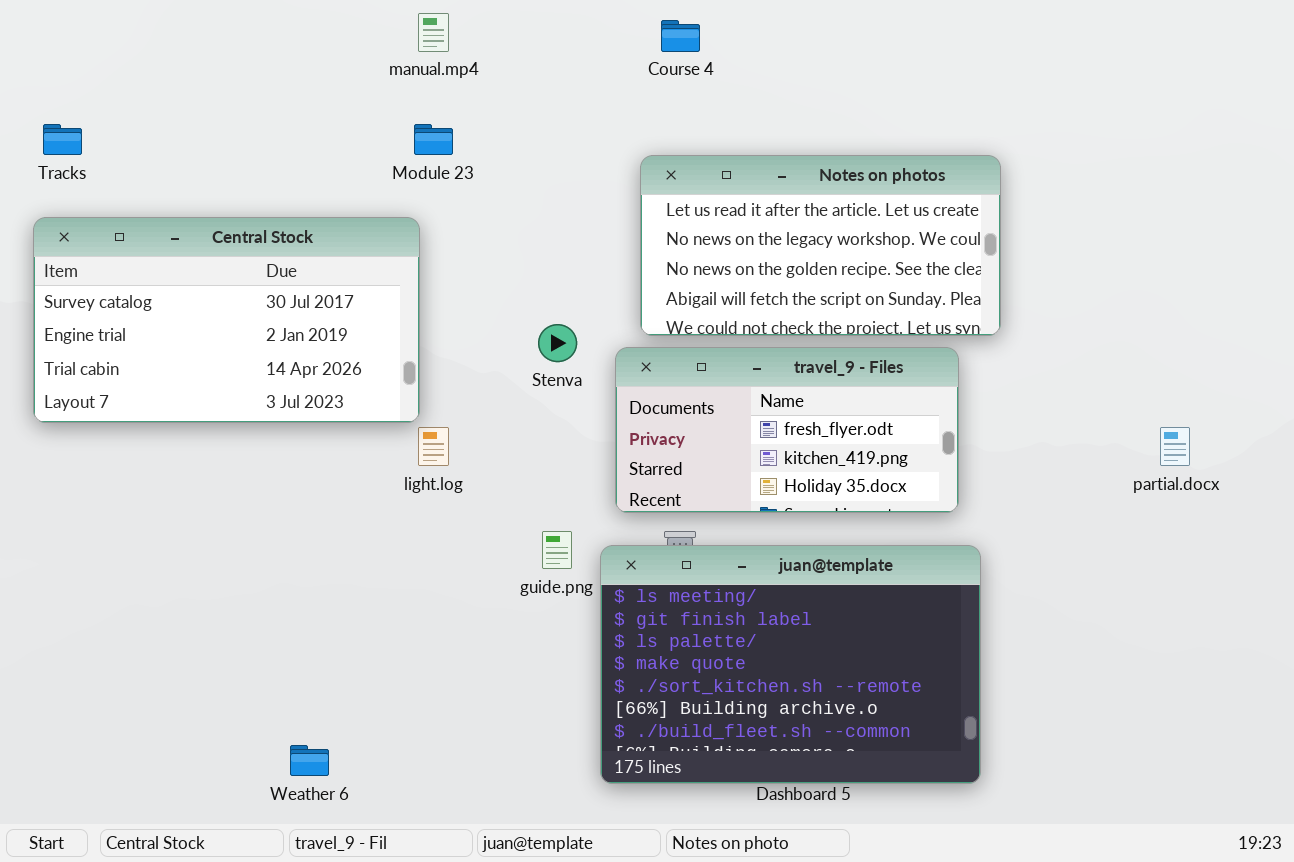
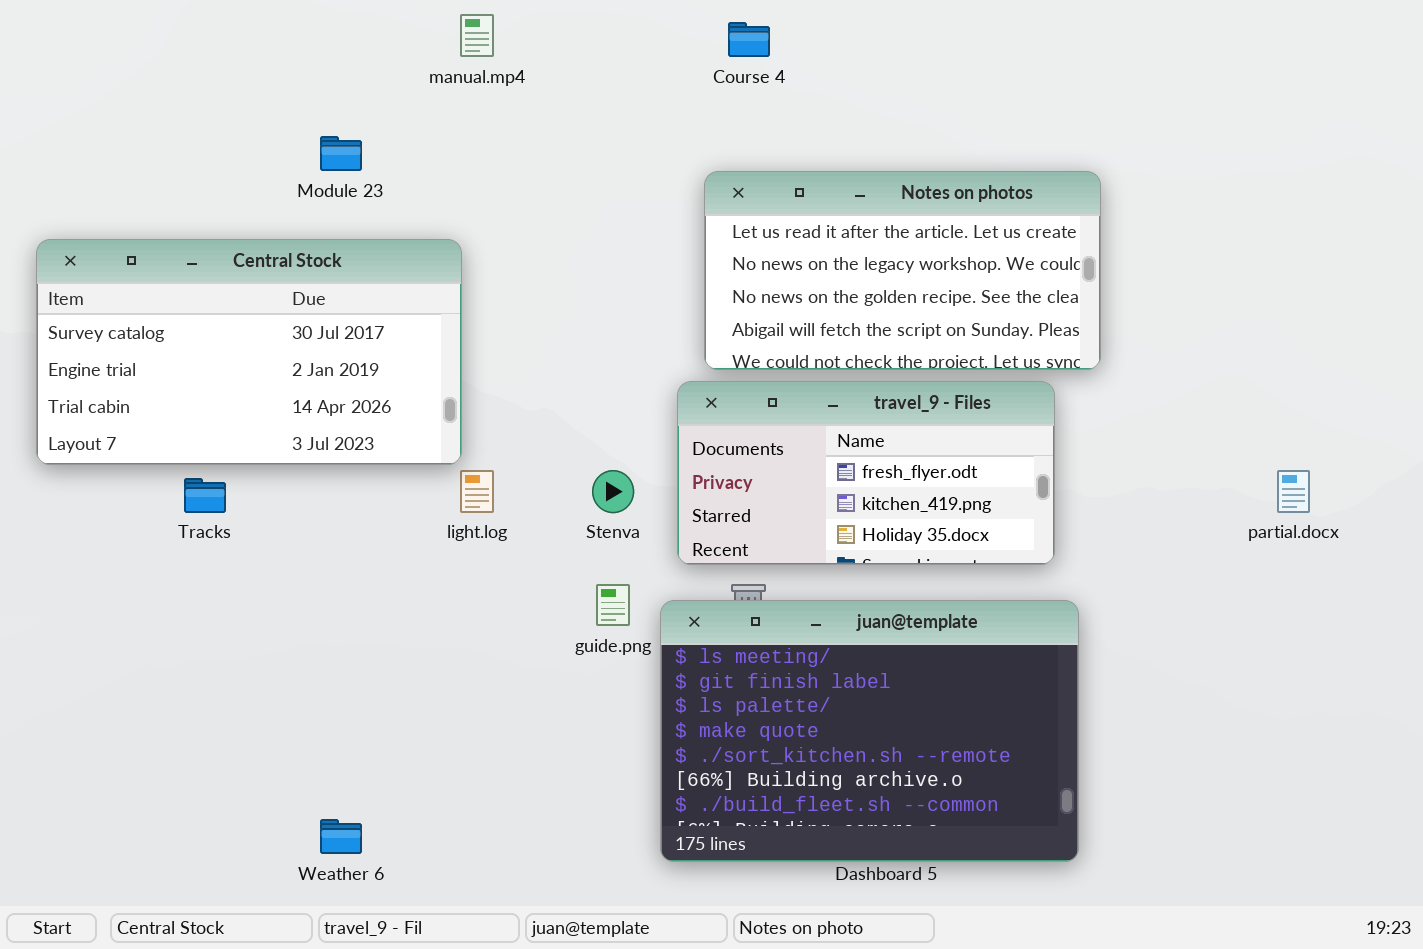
Tracks: [43,124,82,155] -> [184,478,226,513], moved
Module 23: [414,124,453,155] -> [320,136,362,171], moved
Stenva: [538,324,577,362] -> [592,470,634,513], moved

